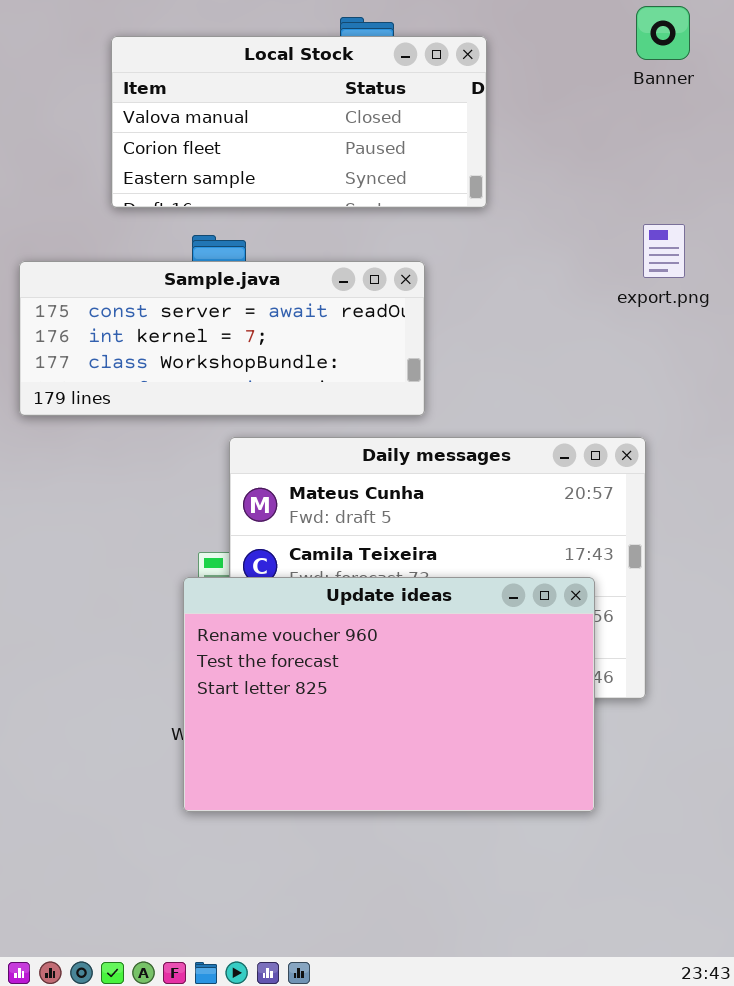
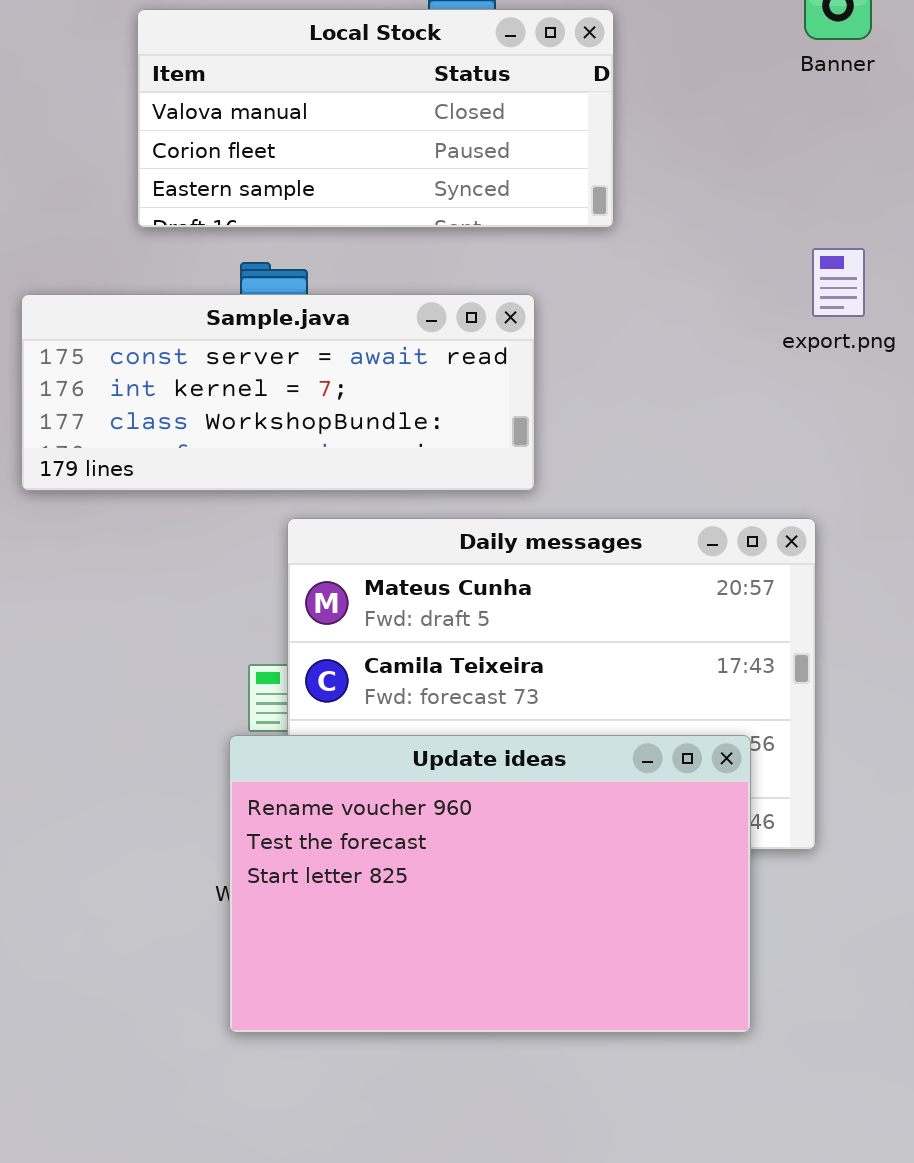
Update ideas: [183,577,595,812] -> [229,735,751,1033], moved

